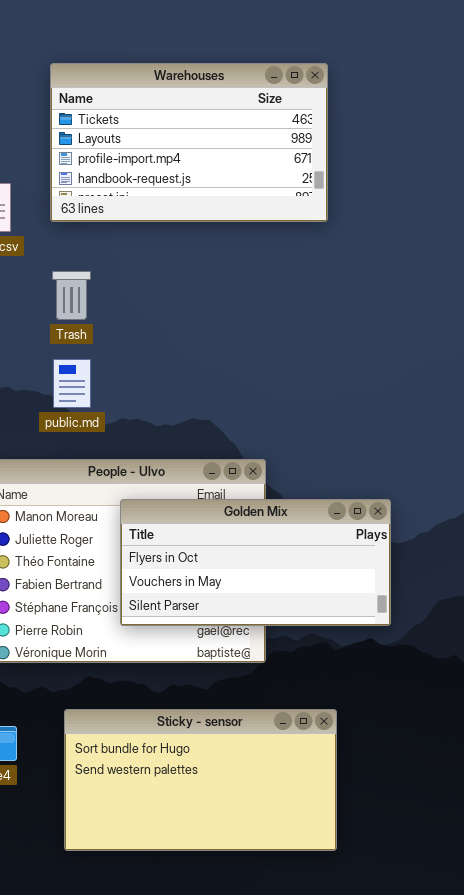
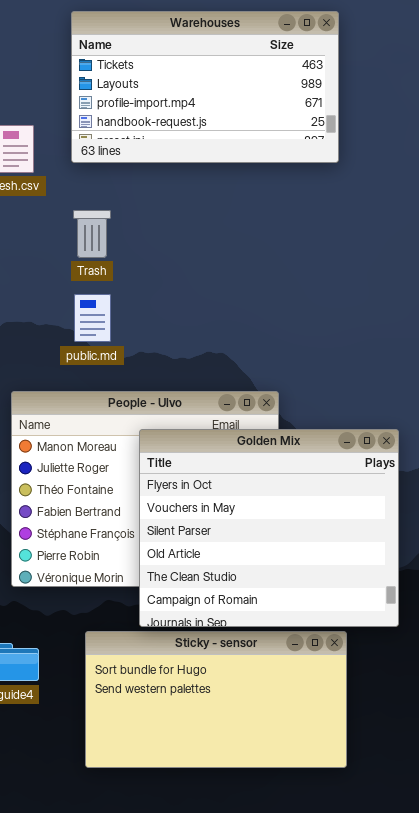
Golden Mix: [120,499,391,626] -> [139,429,399,627], resized

